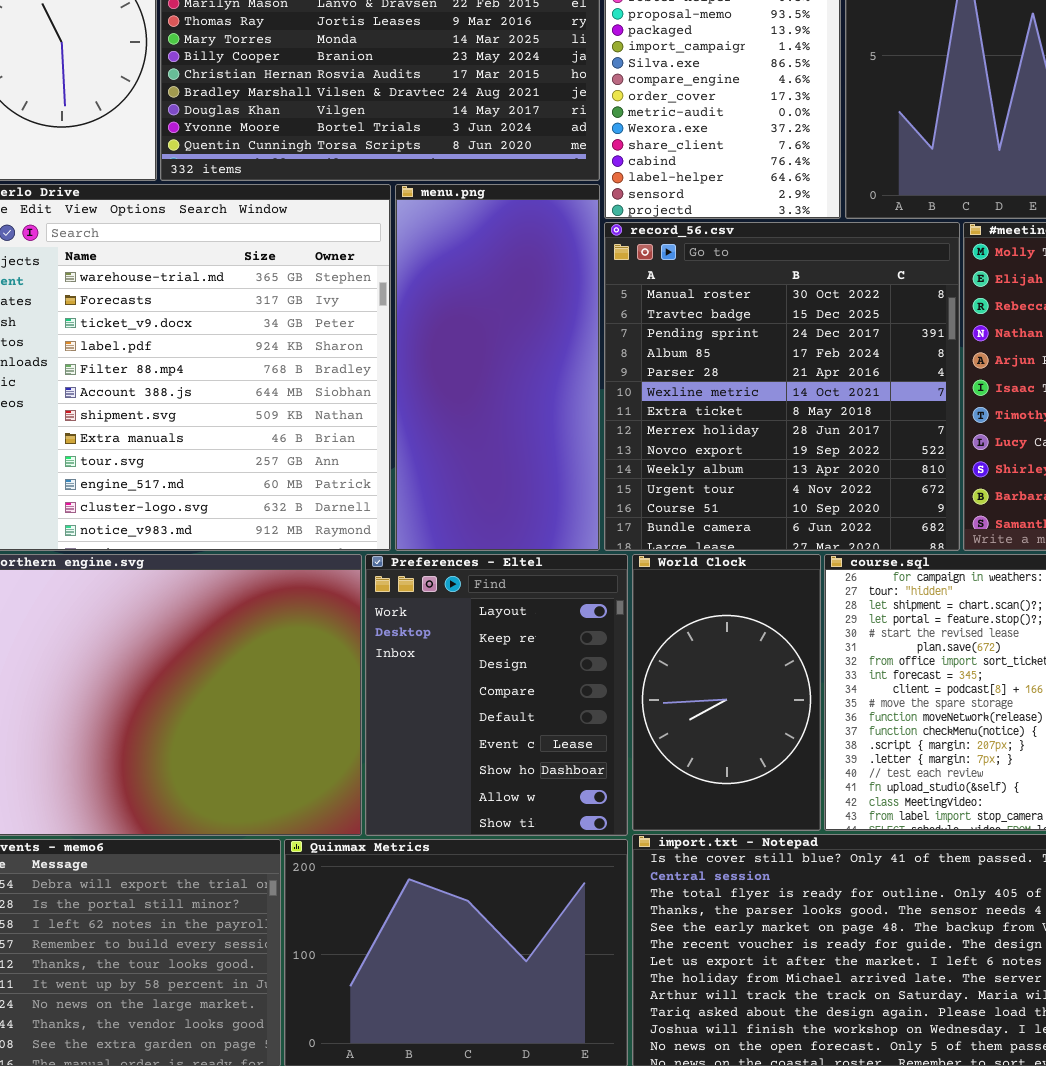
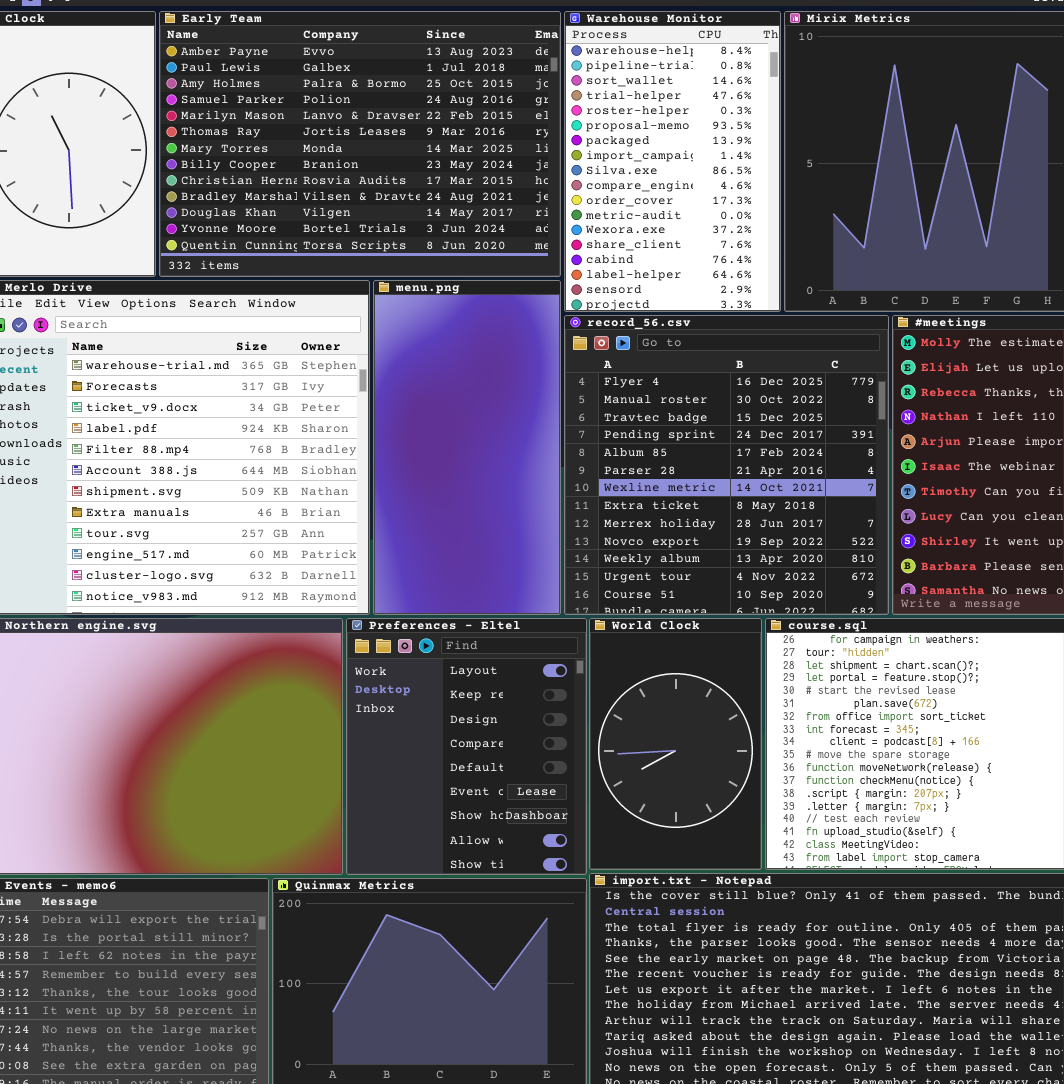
record_56.csv: [604,222,960,551] -> [564,315,889,615], scrolled up 1 row

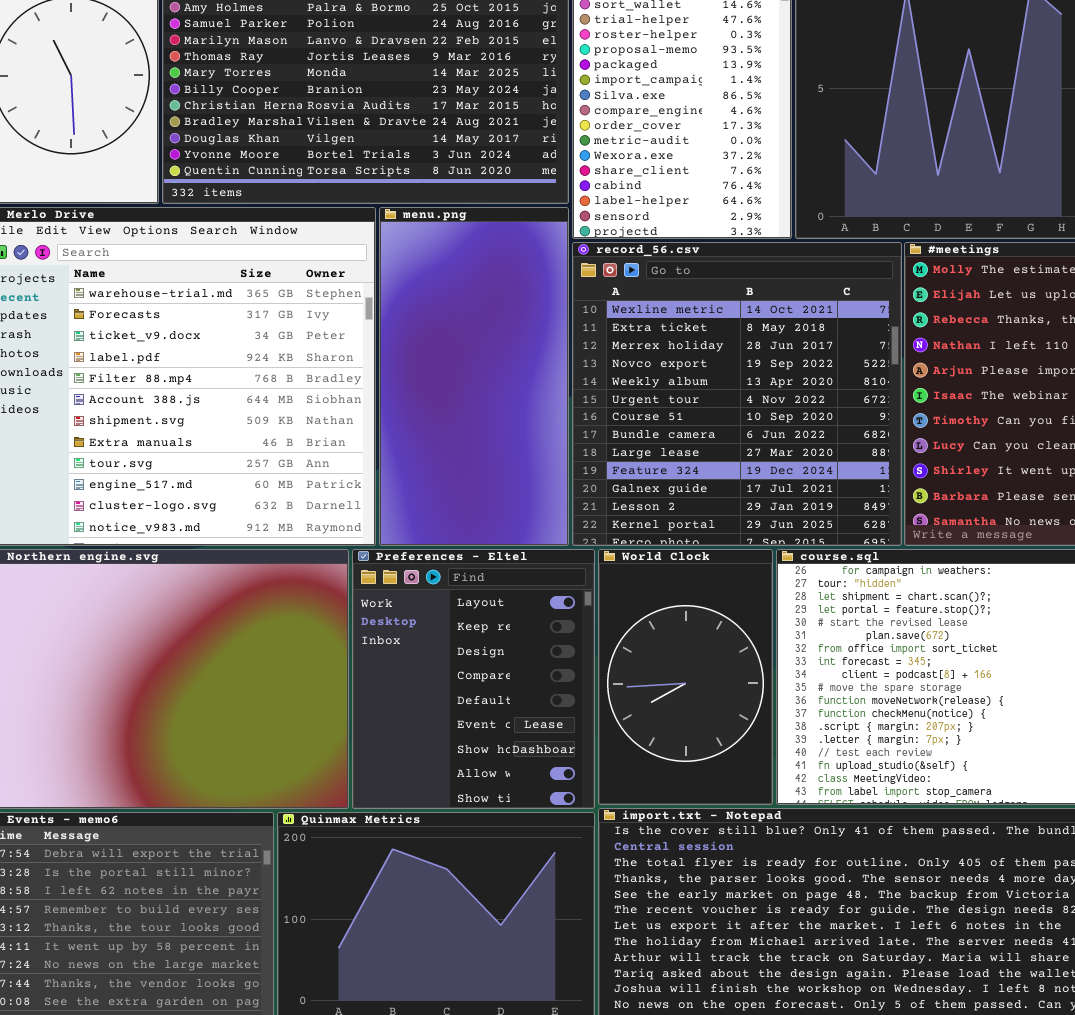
record_56.csv: [564,315,889,615] -> [572,242,902,546], scrolled down 6 rows

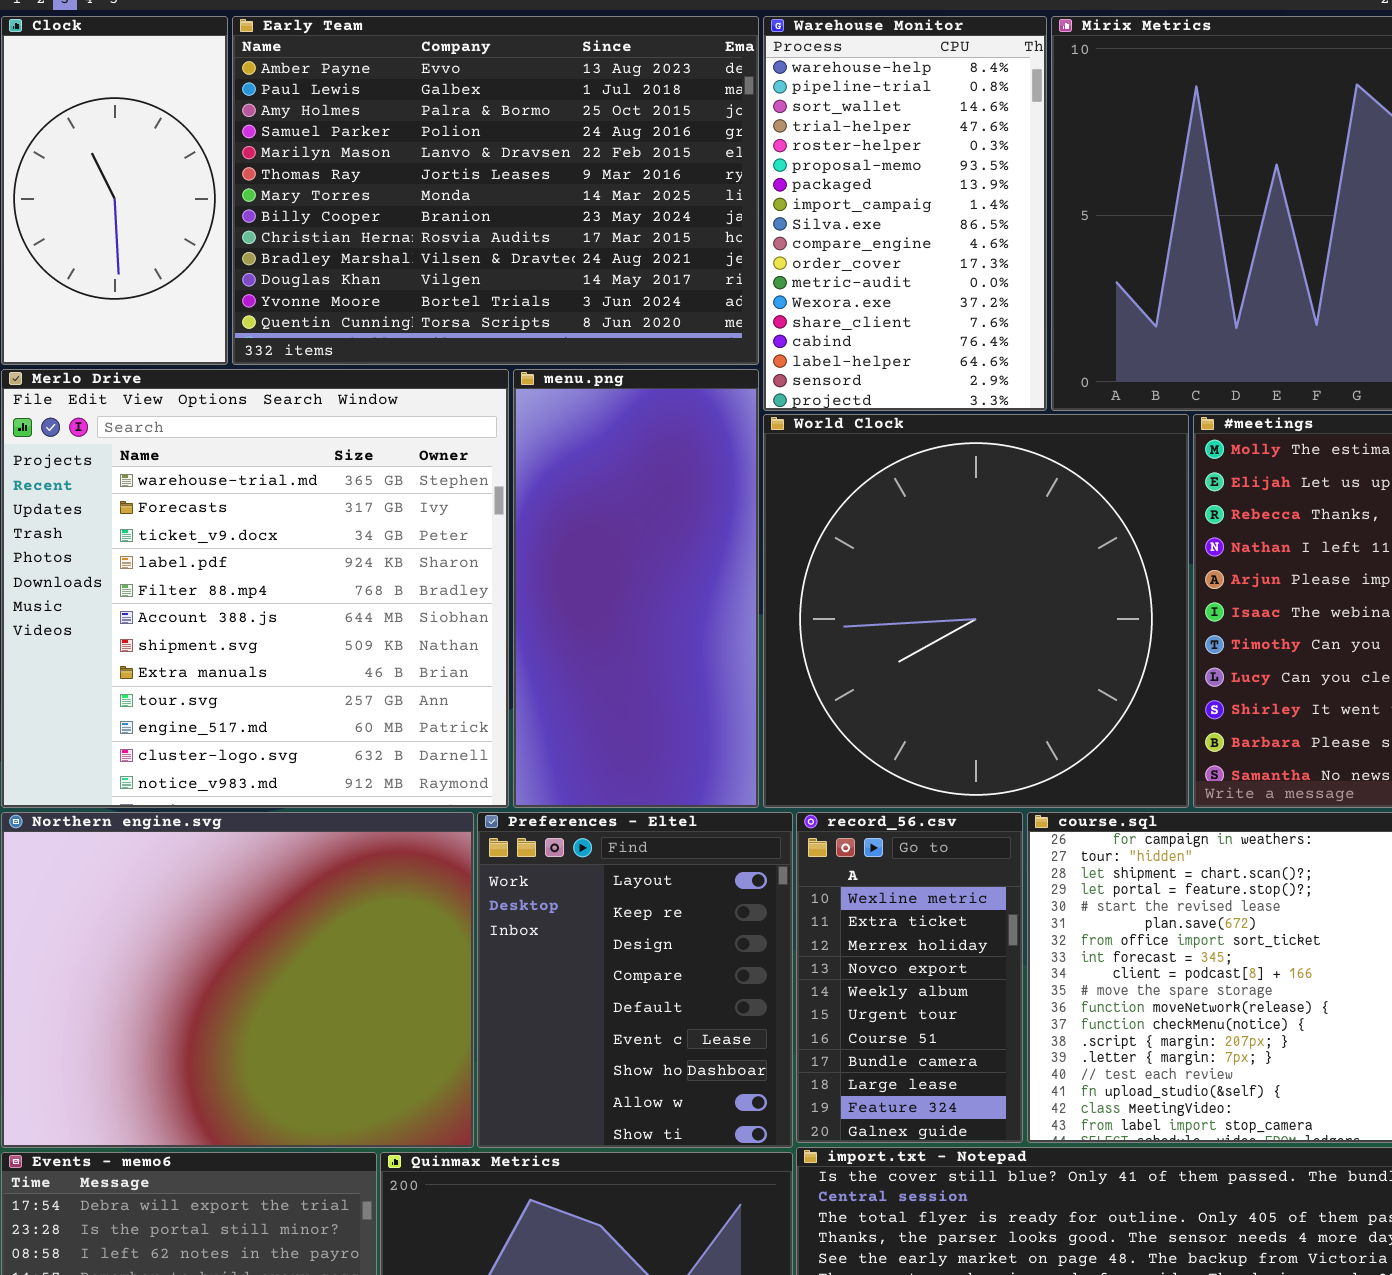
record_56.csv: [572,242,902,546] -> [796,812,1023,1143], moved, resized
World Clock: [598,549,773,805] -> [763,414,1189,808], moved, resized

